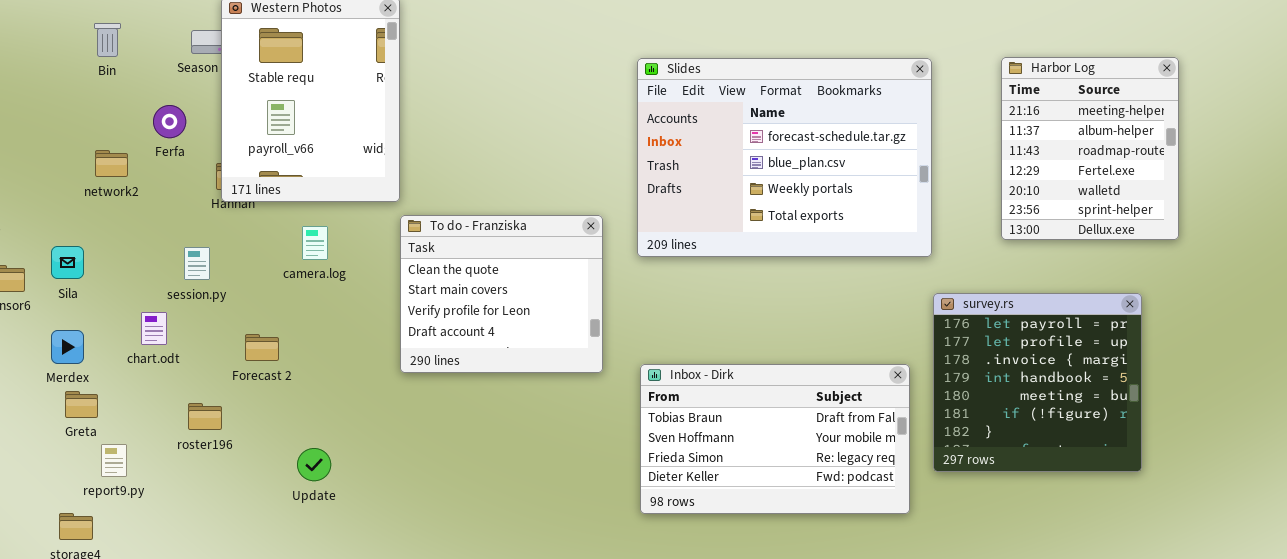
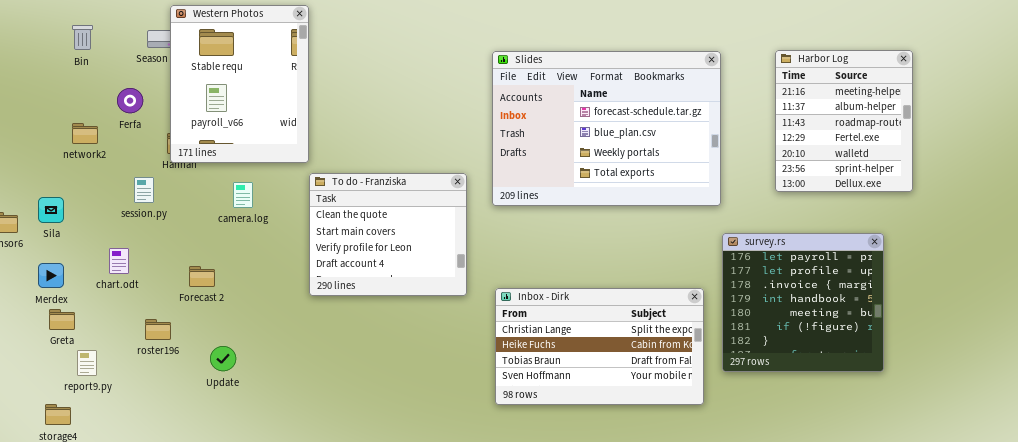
session.py: [184,247,210,280] -> [134,177,154,203], moved
Inbox - Dirk: [640,364,910,514] -> [495,288,704,405], scrolled up 2 rows
Update: [297,448,331,481] -> [210,346,236,371], moved

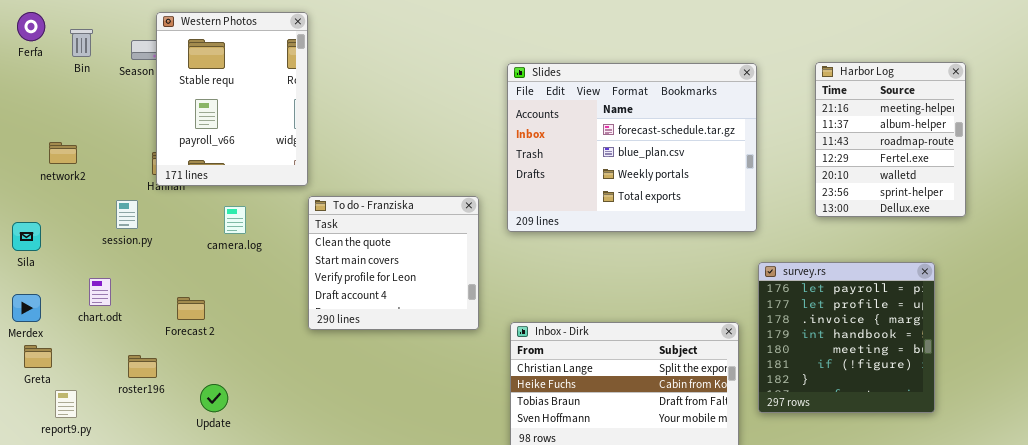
Bin: [72,25,93,50] -> [70,29,93,57], moved
Ferfa: [117,88,143,113] -> [17,12,45,41], moved

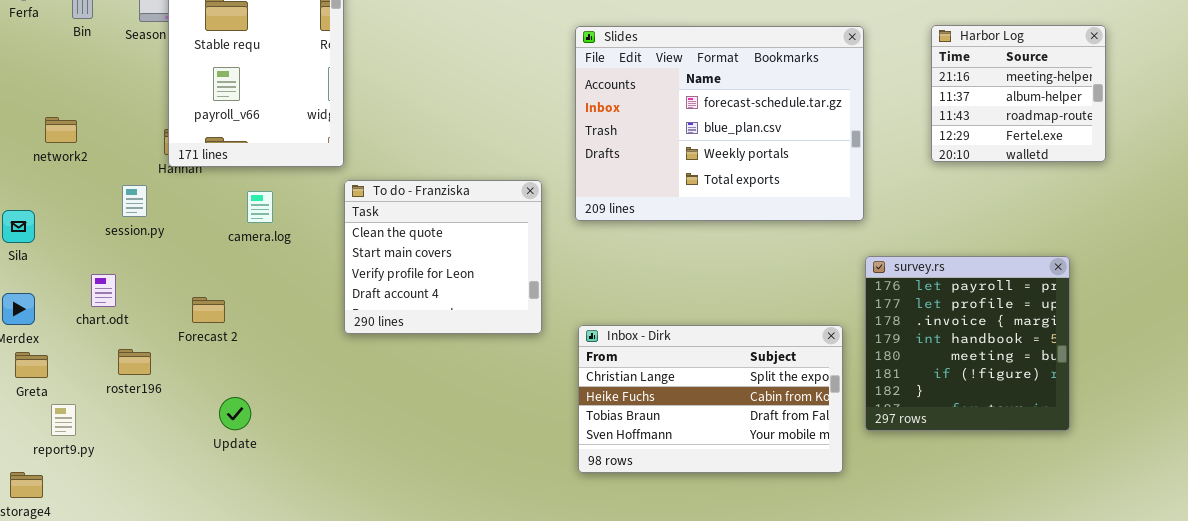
Harbor Log: [815,62,966,217] -> [931,25,1106,162], resized
roster196: [128,355,157,378] -> [118,349,151,375], moved

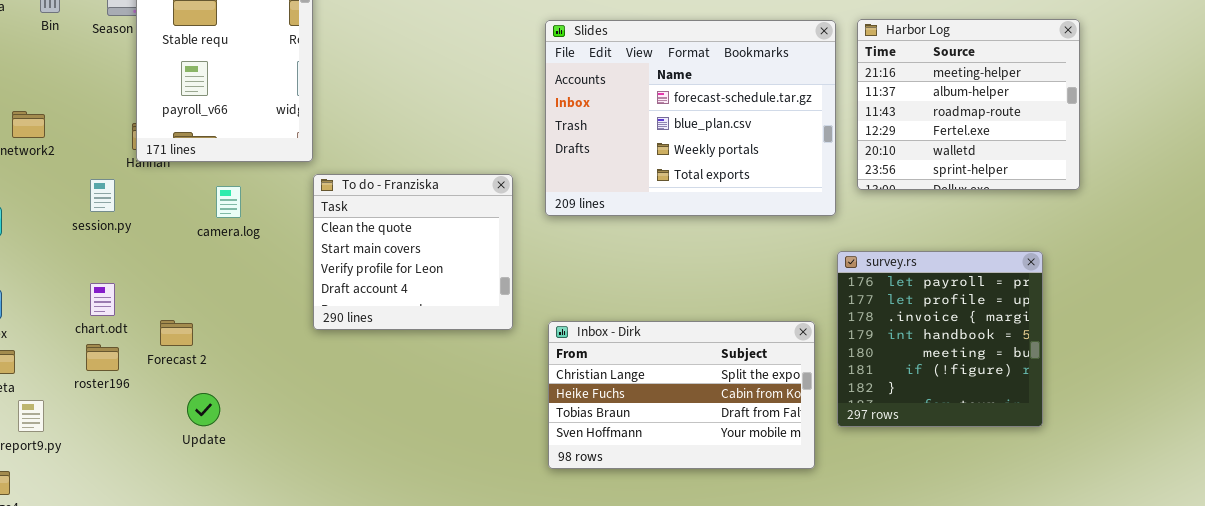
Harbor Log: [931,25,1106,162] -> [857,19,1080,190], resized
chart.odt: [91,274,116,307] -> [90,283,115,316], moved
Forecast 2: [192,297,225,323] -> [160,320,193,346], moved

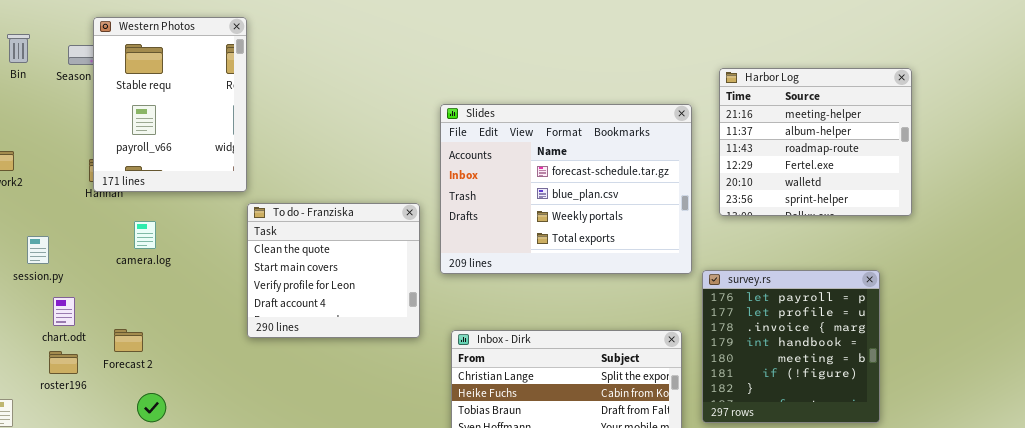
Slides: [545,20,836,216] -> [440,104,692,274], moved
session.py: [90,179,115,212] -> [27,236,49,264], moved
camera.log: [216,186,241,218] -> [134,221,156,249], moved

